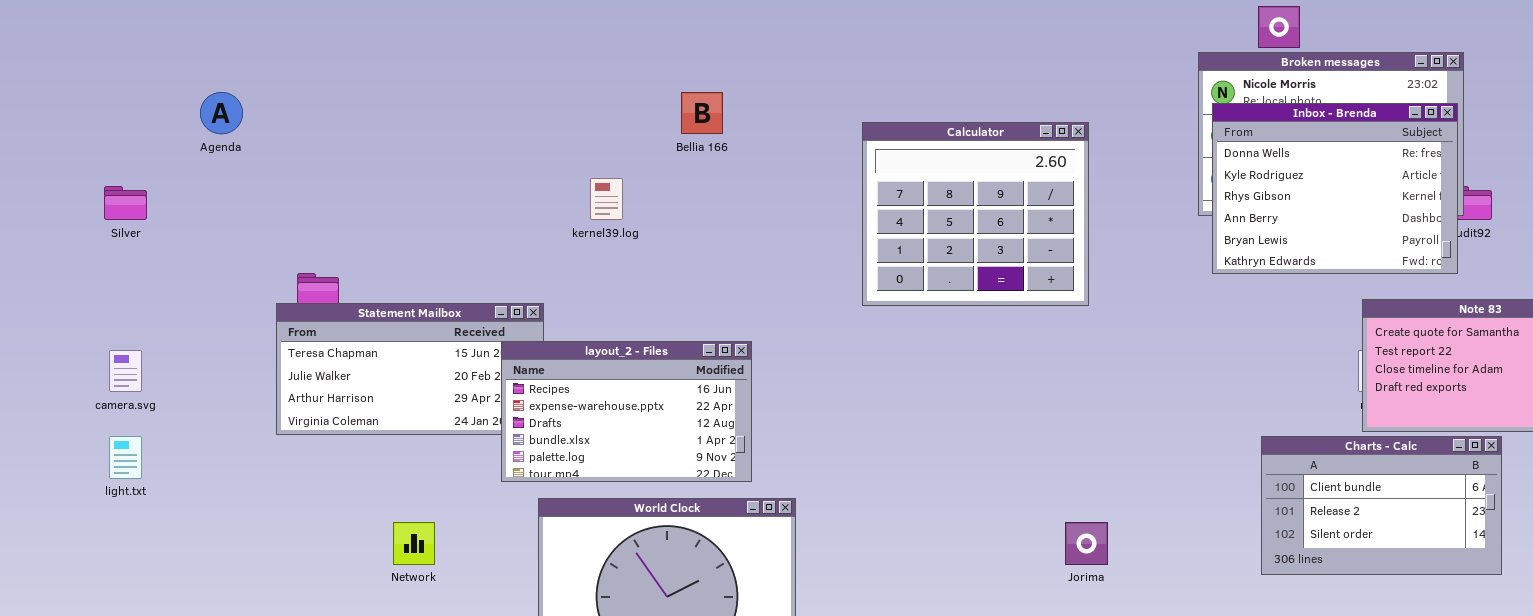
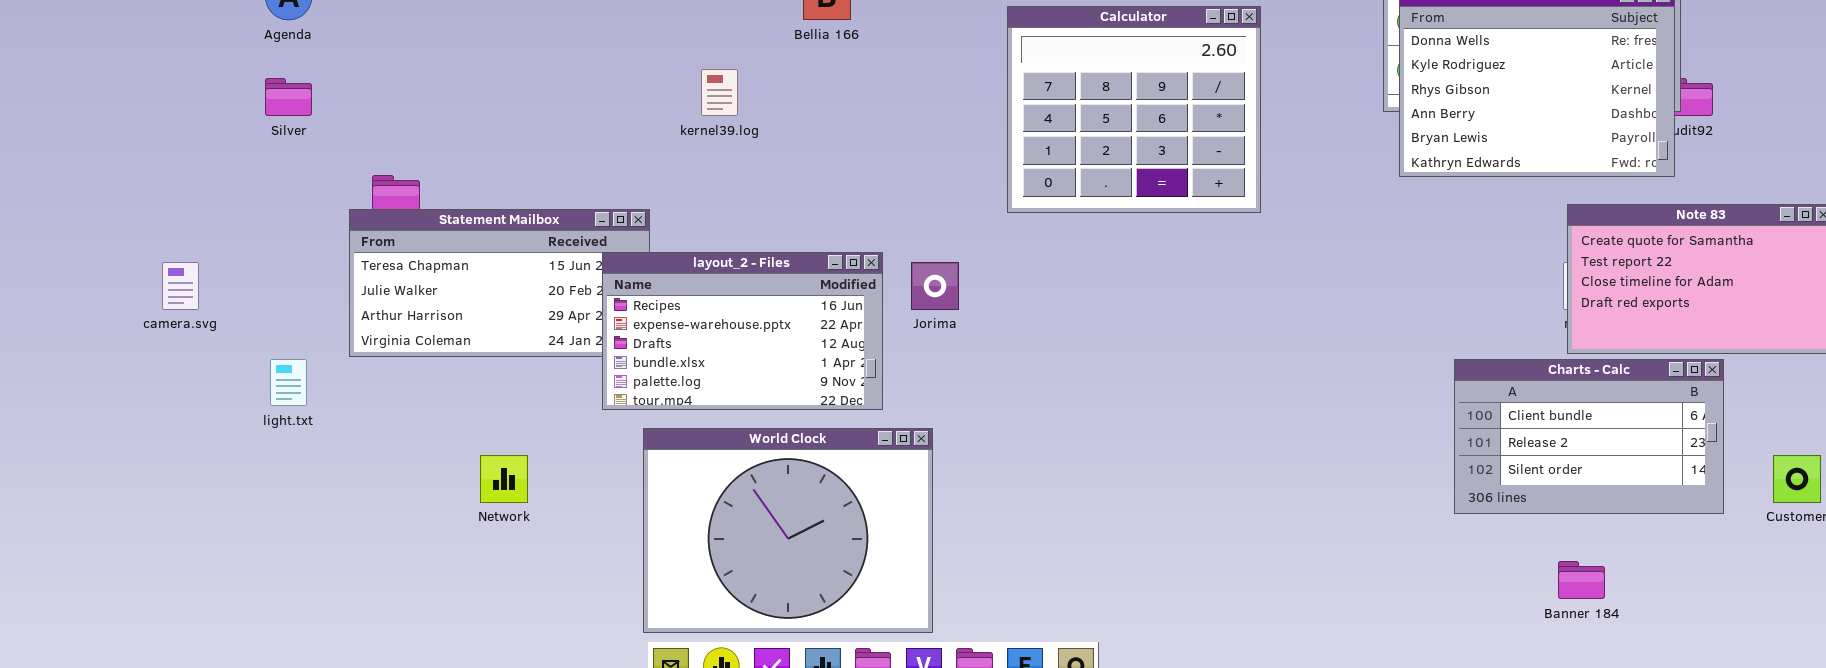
Silver: [104,186,147,220] -> [265,78,312,116], moved
light.txt: [109,436,142,479] -> [270,359,307,406], moved
Jorima: [1065,522,1108,565] -> [911,262,959,310], moved

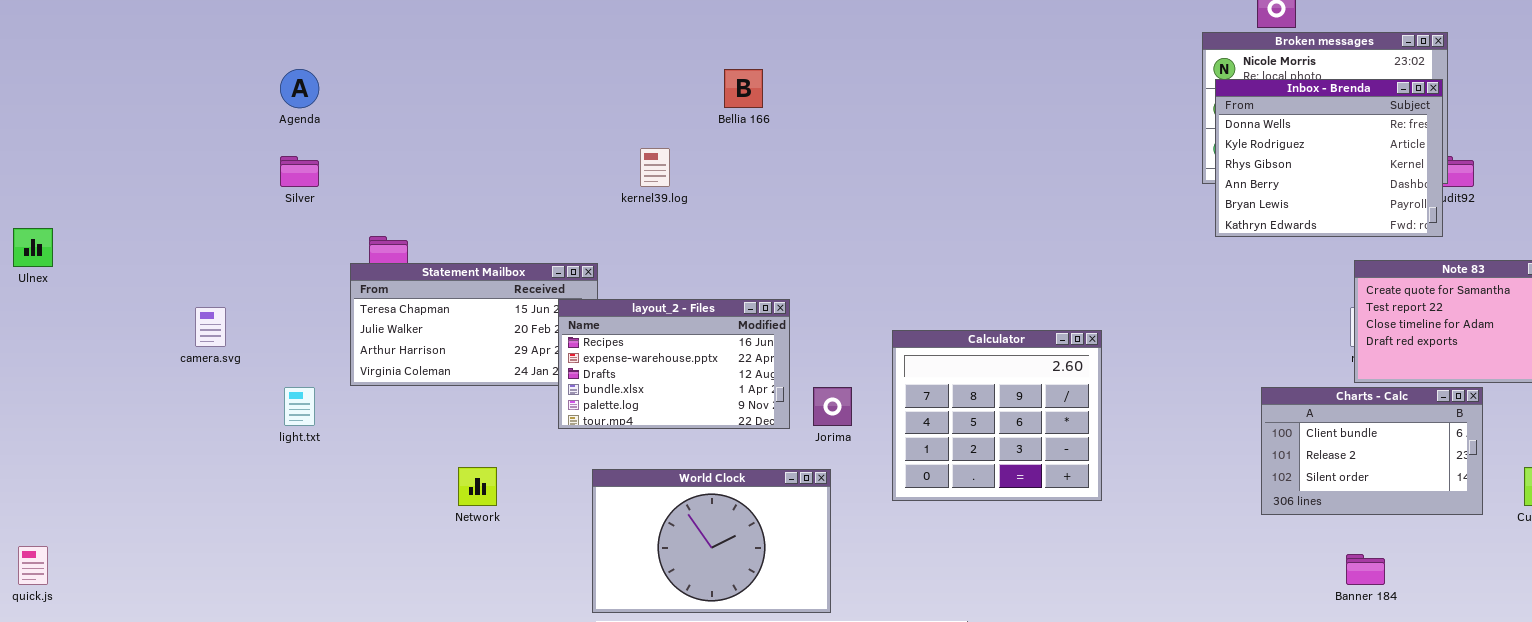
Calculator: [1007,6,1261,213] -> [892,330,1102,501], moved
Jorima: [911,262,959,310] -> [813,387,852,426], moved
World Clock: [643,428,933,633] -> [592,469,831,613], resized

